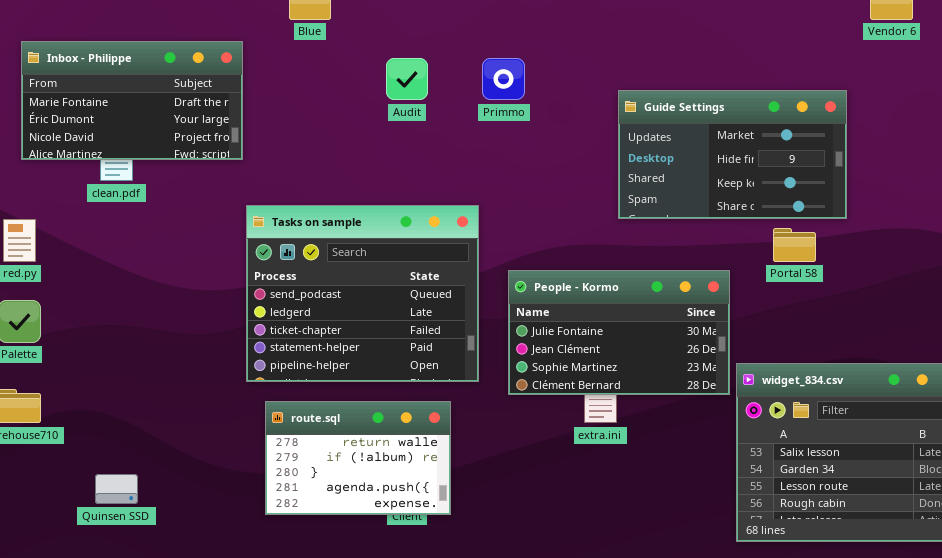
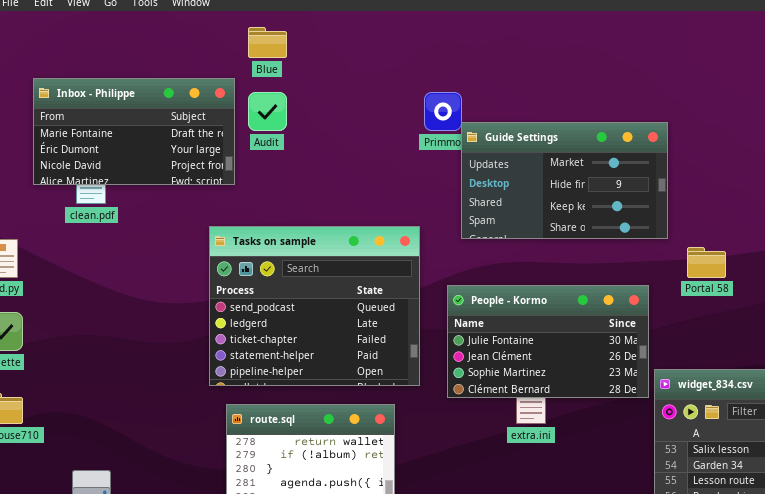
Inbox - Philippe: [21,41,243,160] -> [33,78,235,185], moved
Audit: [386,58,428,100] -> [248,92,287,131], moved
Guide Settings: [618,90,847,219] -> [461,122,668,239], moved

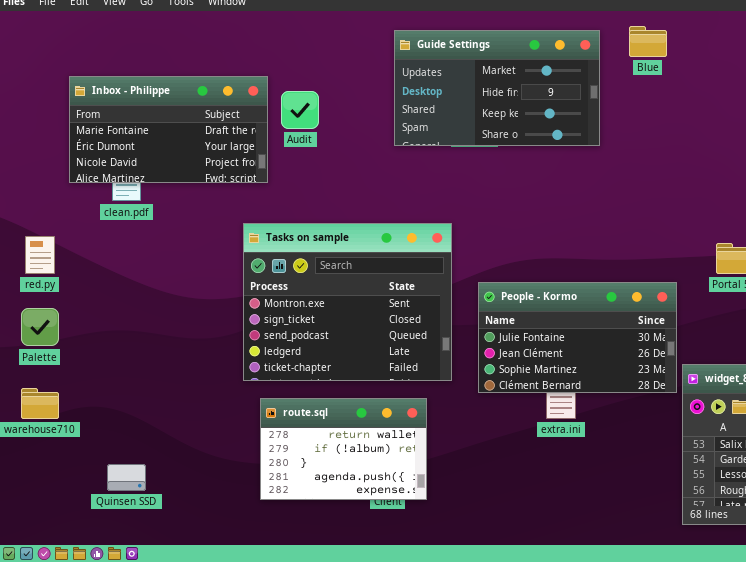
Blue: [248,27,287,58] -> [629,26,667,57], moved
Guide Settings: [461,122,668,239] -> [394,30,600,146], moved
Tasks on sample: [209,226,420,386] -> [243,223,452,381], scrolled up 2 rows

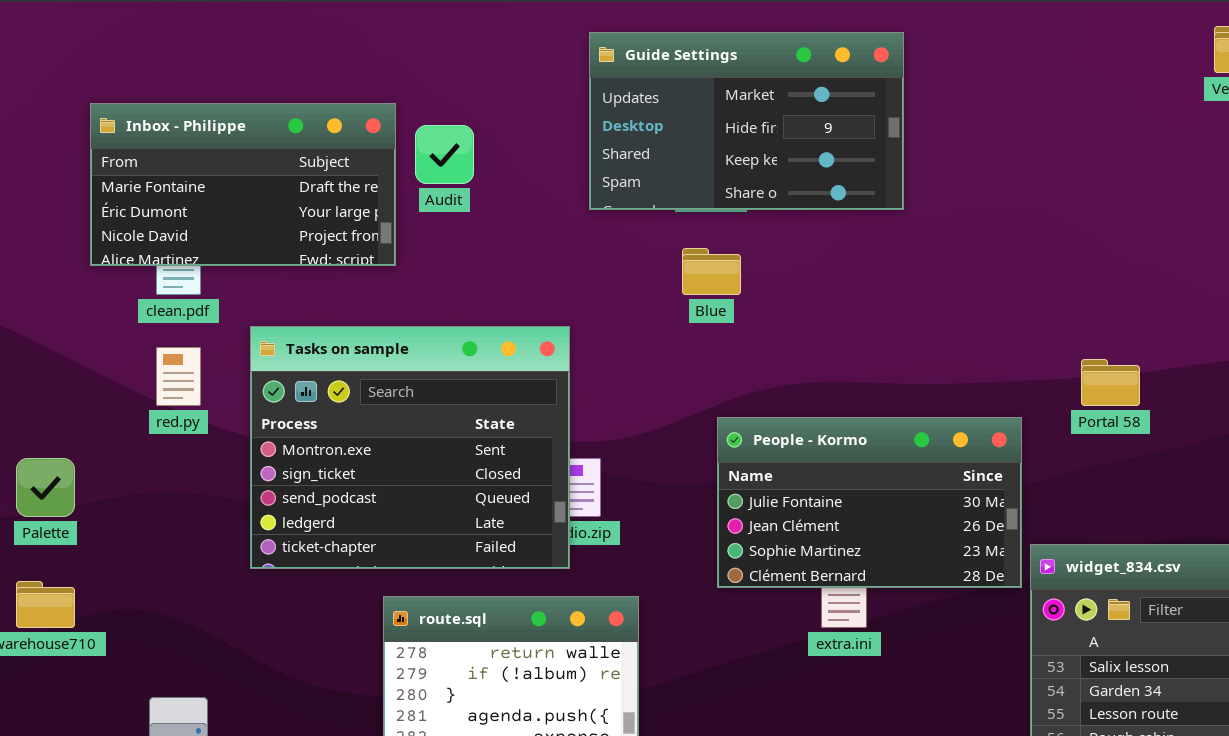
Blue: [629,26,667,57] -> [682,248,741,295], moved
Tasks on sample: [243,223,452,381] -> [250,326,570,569], moved
red.py: [25,236,55,274] -> [156,347,201,406], moved

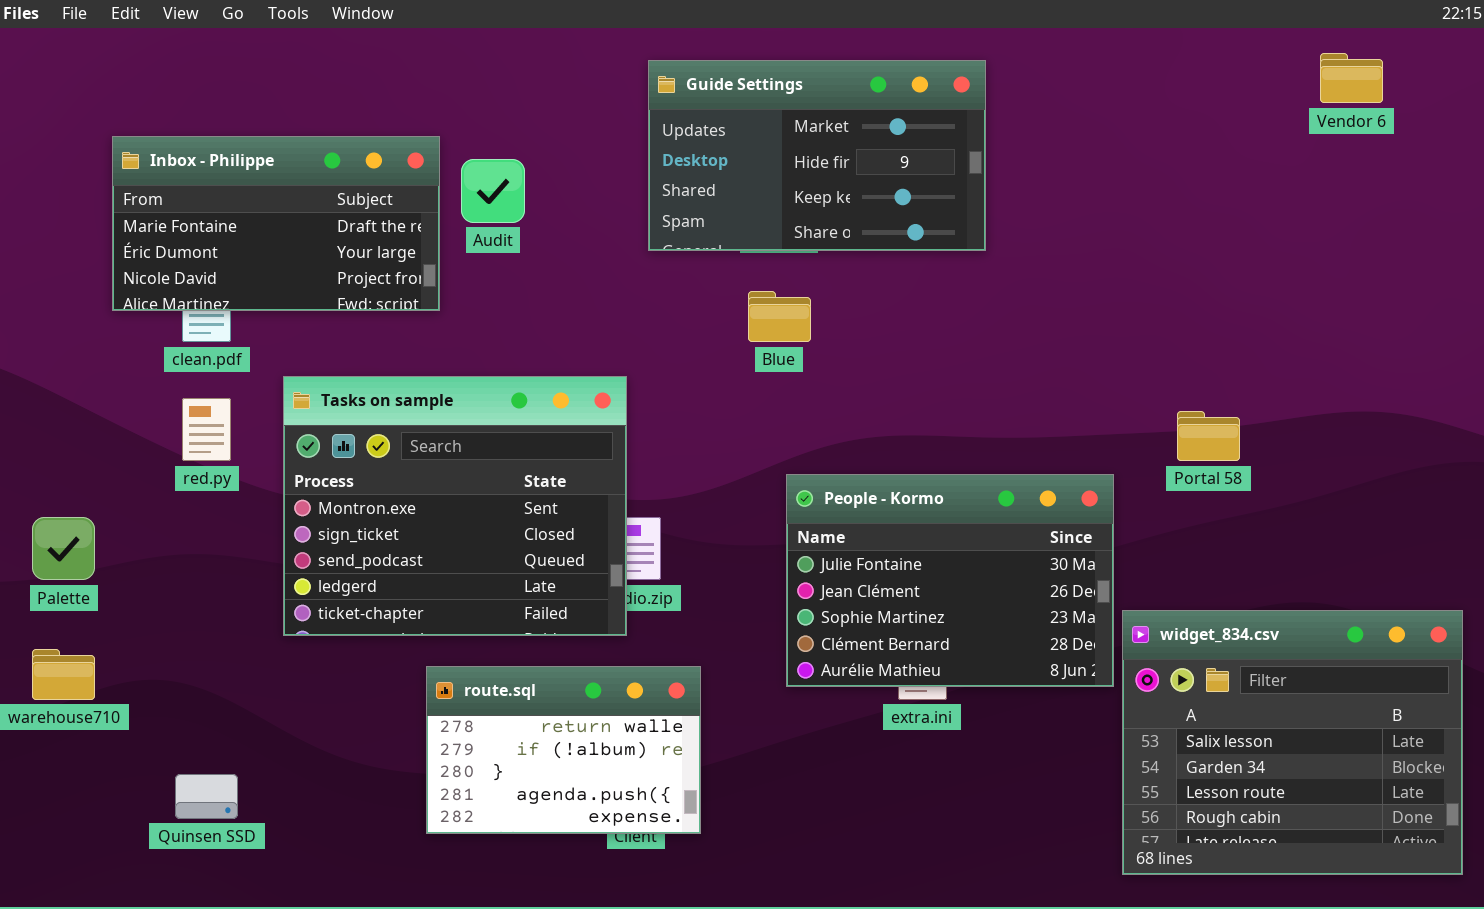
People - Kormo: [717,417,1022,588] -> [786,474,1114,687], resized

